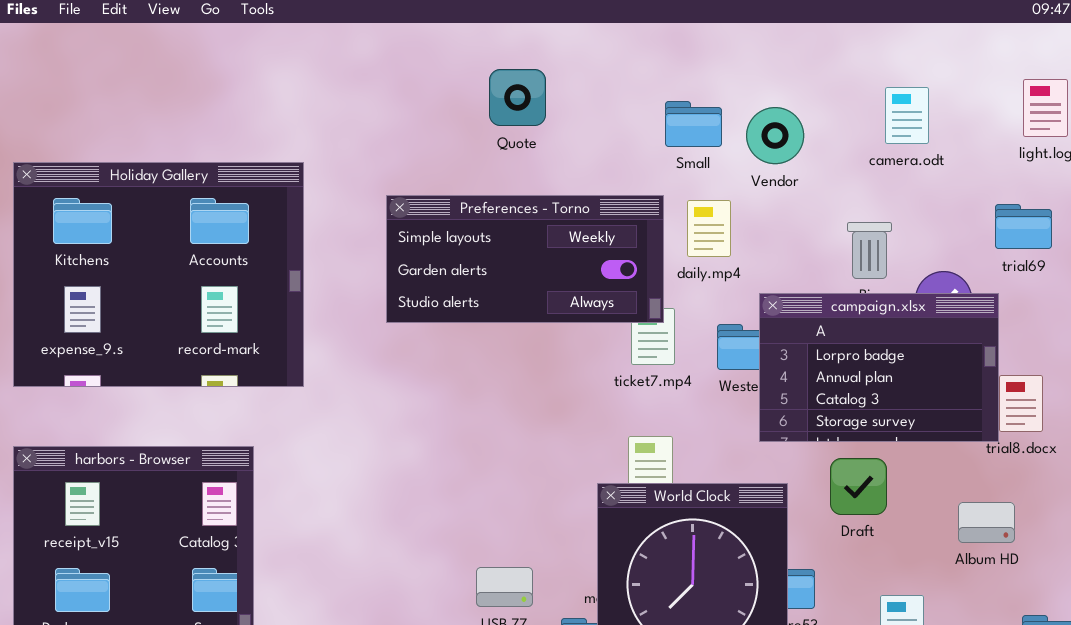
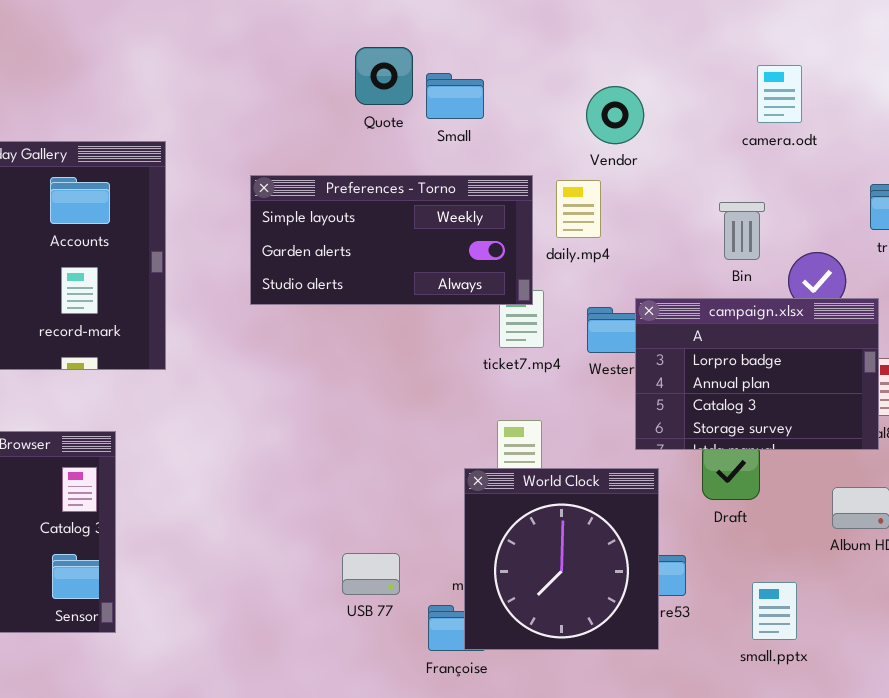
Small: [665,101,722,147] -> [426,73,484,119], moved
Vendor: [746,107,804,164] -> [586,86,644,144], moved
campaign.xlsx: [759,293,999,442] -> [635,298,879,450], moved

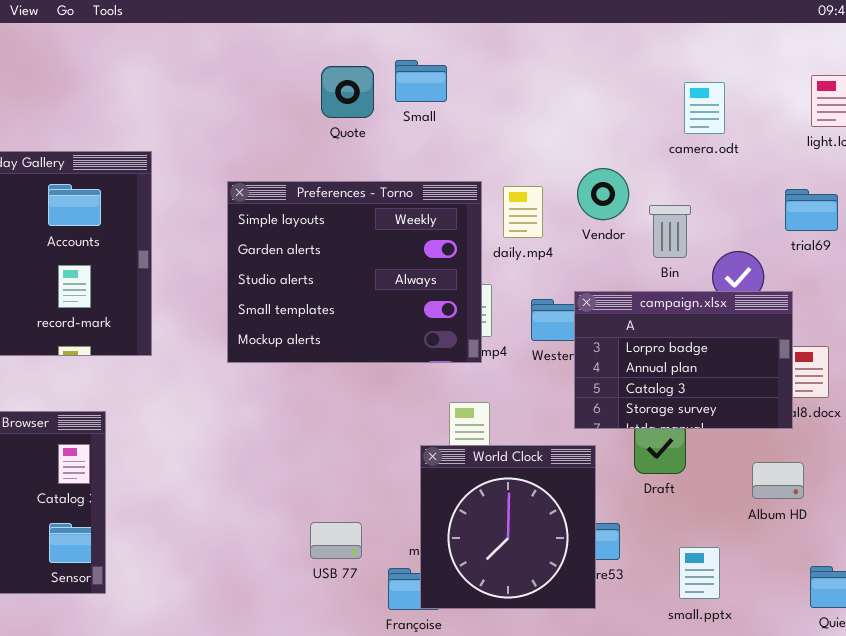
Small: [426,73,484,119] -> [395,60,447,102], moved
Vendor: [586,86,644,144] -> [577,168,629,220], moved
Preferences - Torno: [250,175,533,305] -> [227,181,482,363], resized

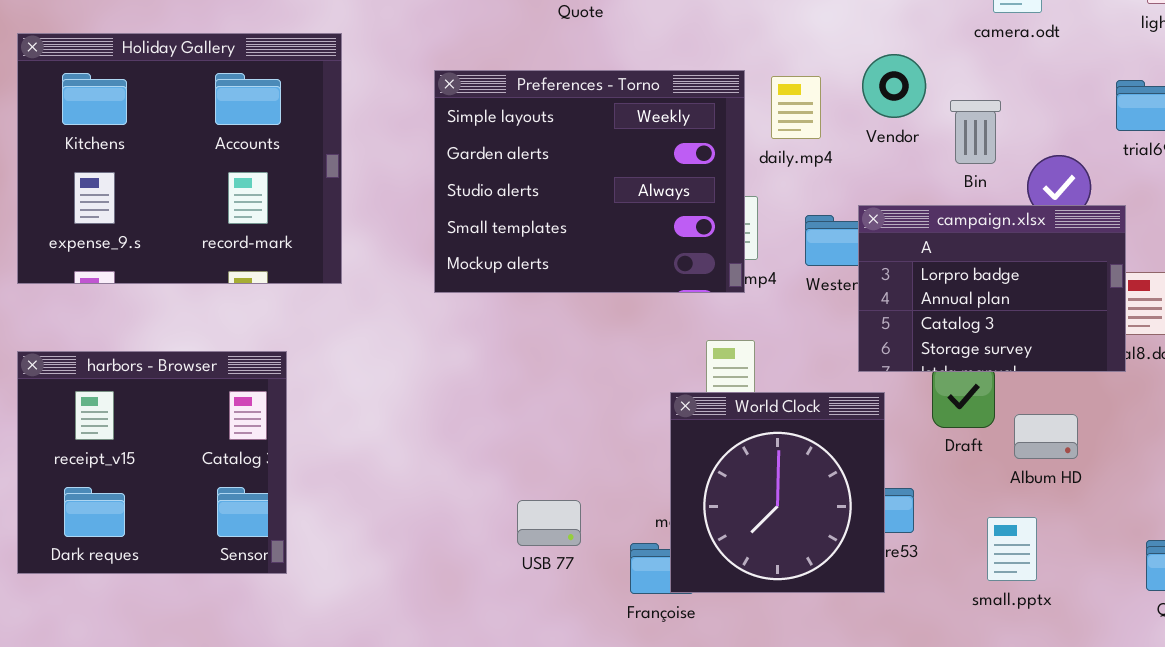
Album HD: [752,462,804,499] -> [1014,414,1078,459], moved
USB 77: [310,522,362,559] -> [517,500,581,546], moved

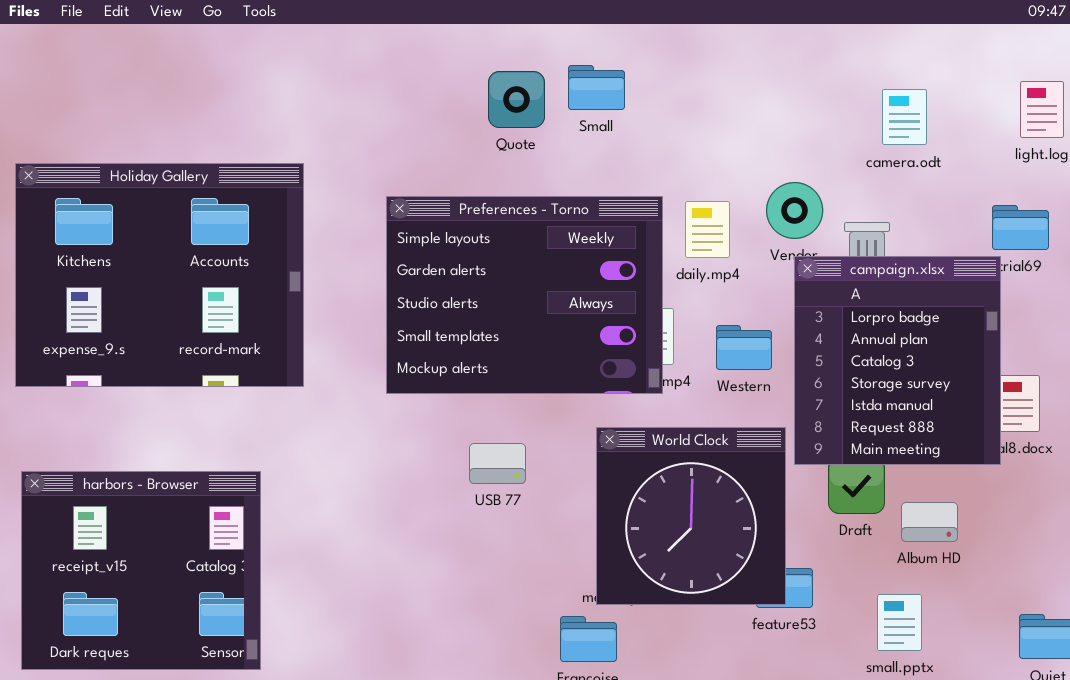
campaign.xlsx: [858,205,1126,372] -> [794,256,1001,465], resized
harbors - Browser: [17,351,287,574] -> [21,471,261,670], moved
World Clock: [670,392,885,593] -> [596,427,786,605], moved
USB 77: [517,500,581,546] -> [469,443,526,484], moved

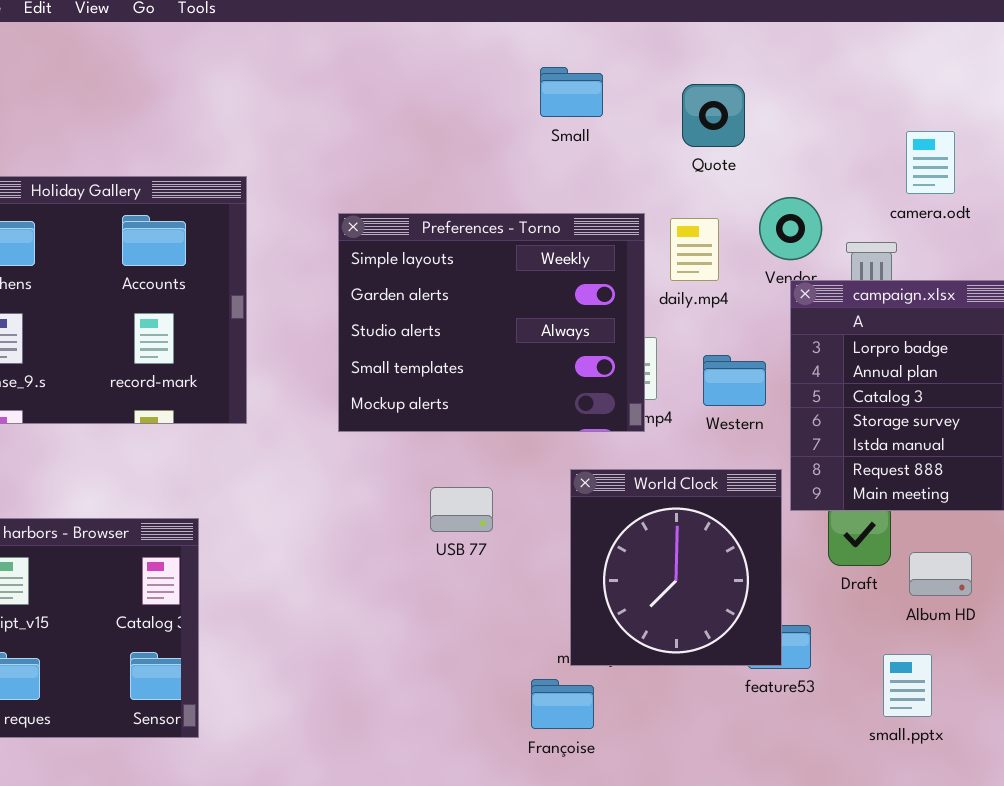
Quote: [488,71,545,128] -> [682,84,745,147], moved
camera.odt: [882,89,927,145] -> [906,131,955,194], moved

